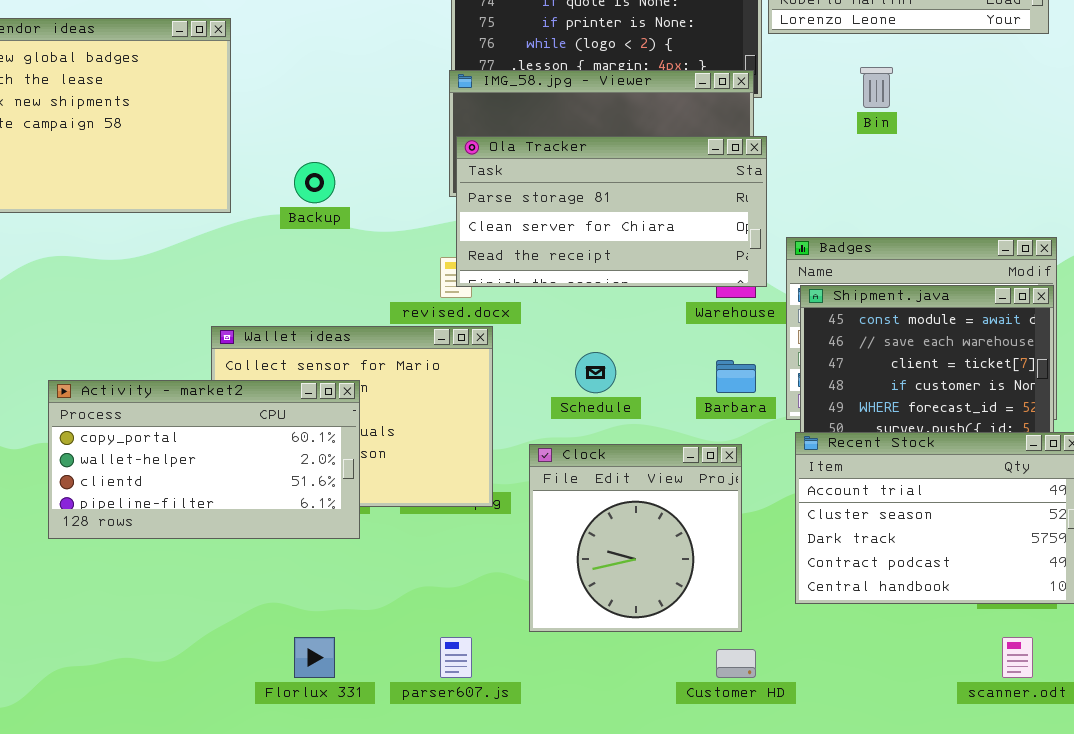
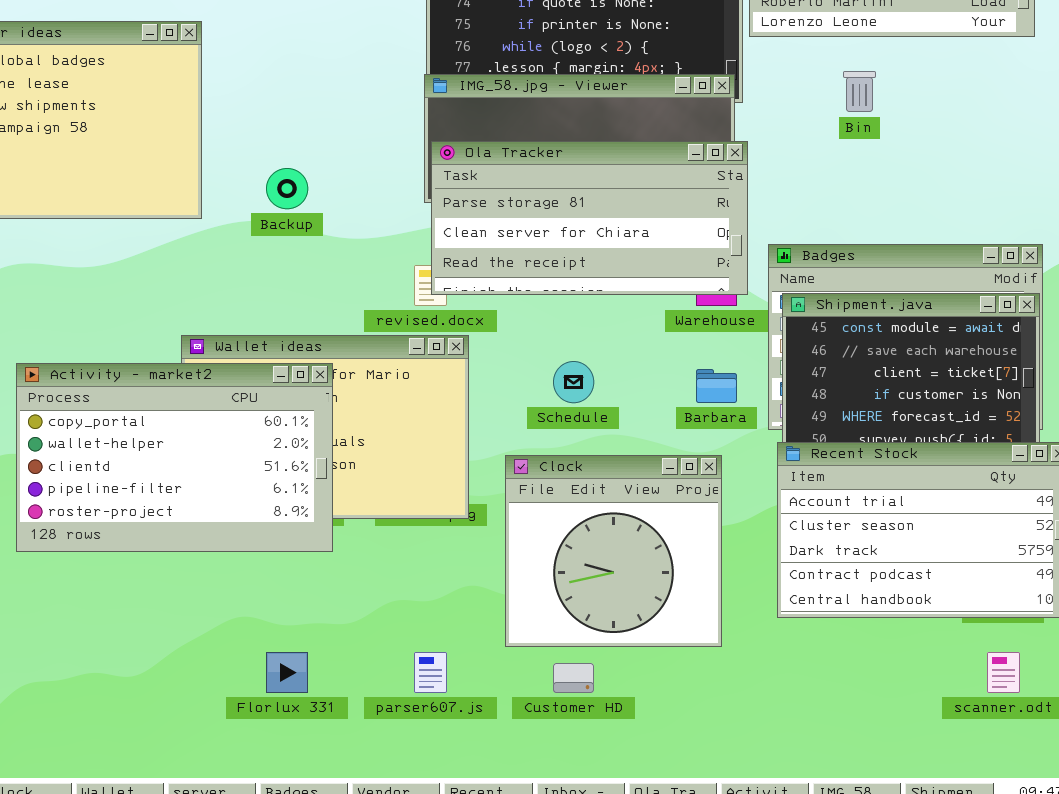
Activity - market2: [48,380,360,539] -> [16,363,333,552], resized
Customer HD: [716,649,756,678] -> [553,663,594,693], moved

